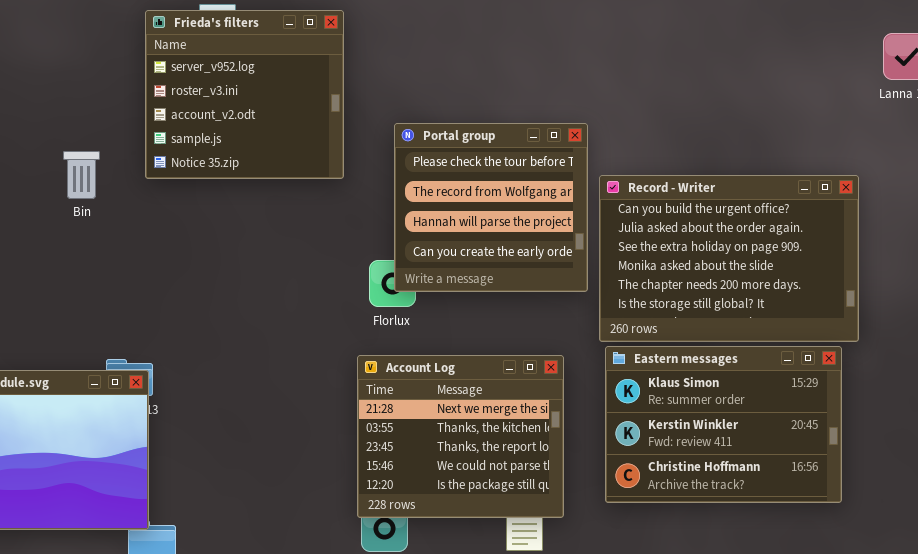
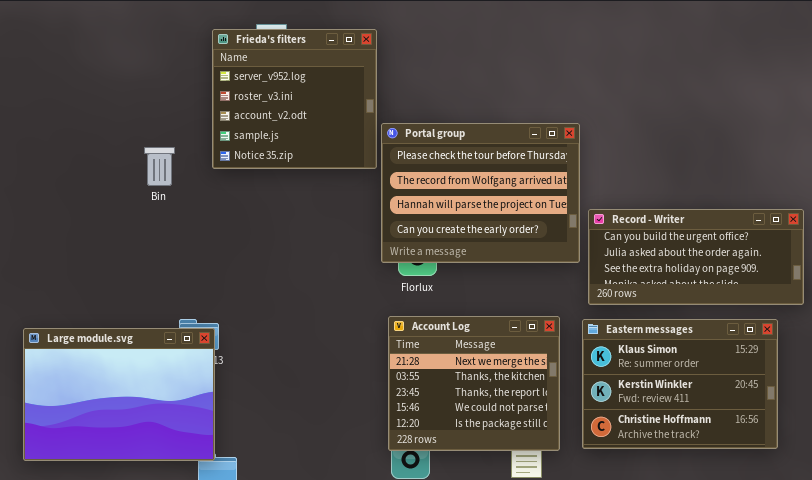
Portal group: [394,123,588,292] -> [381,123,580,263], resized
Record - Writer: [599,175,859,342] -> [588,209,804,305], resized
Eastern messages: [605,346,842,503] -> [582,319,778,449], moved

